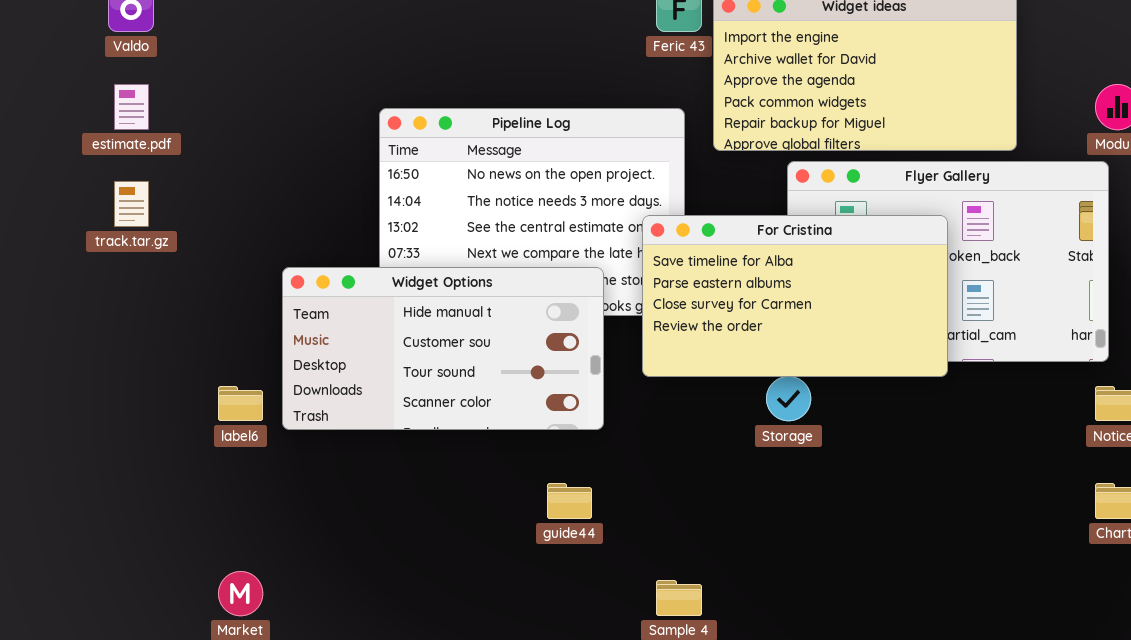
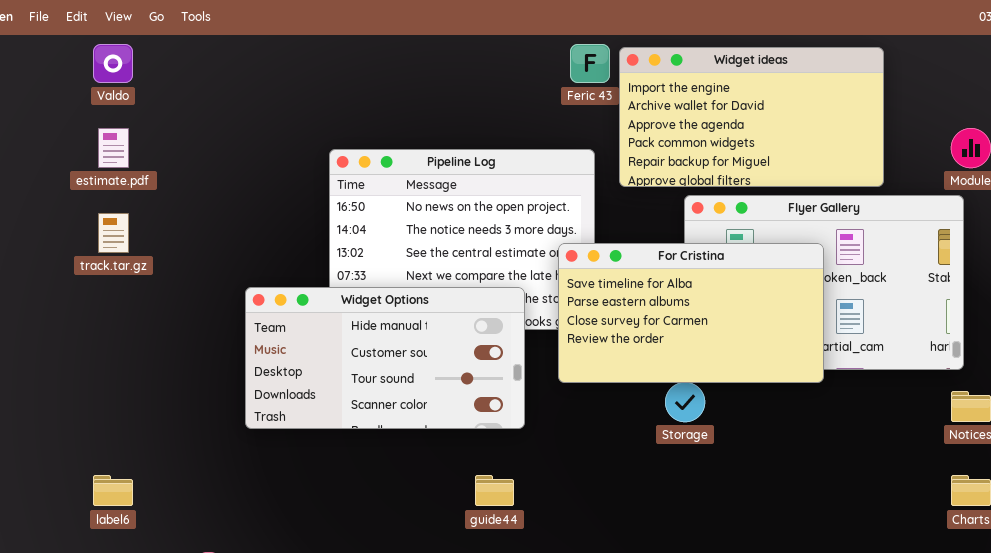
label6: [218,386,263,421] -> [93,475,133,506], moved

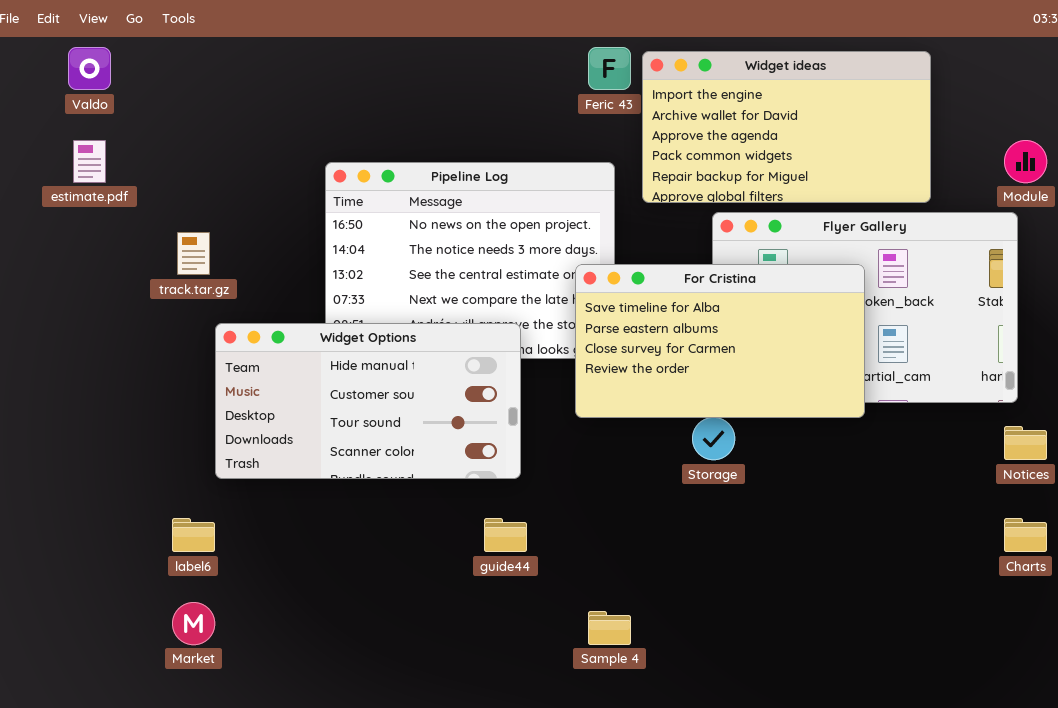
track.tar.gz: [98,213,129,253] -> [177,232,210,275], moved
Widget Options: [245,287,525,429] -> [215,323,521,479], moved
label6: [93,475,133,506] -> [172,518,215,552], moved

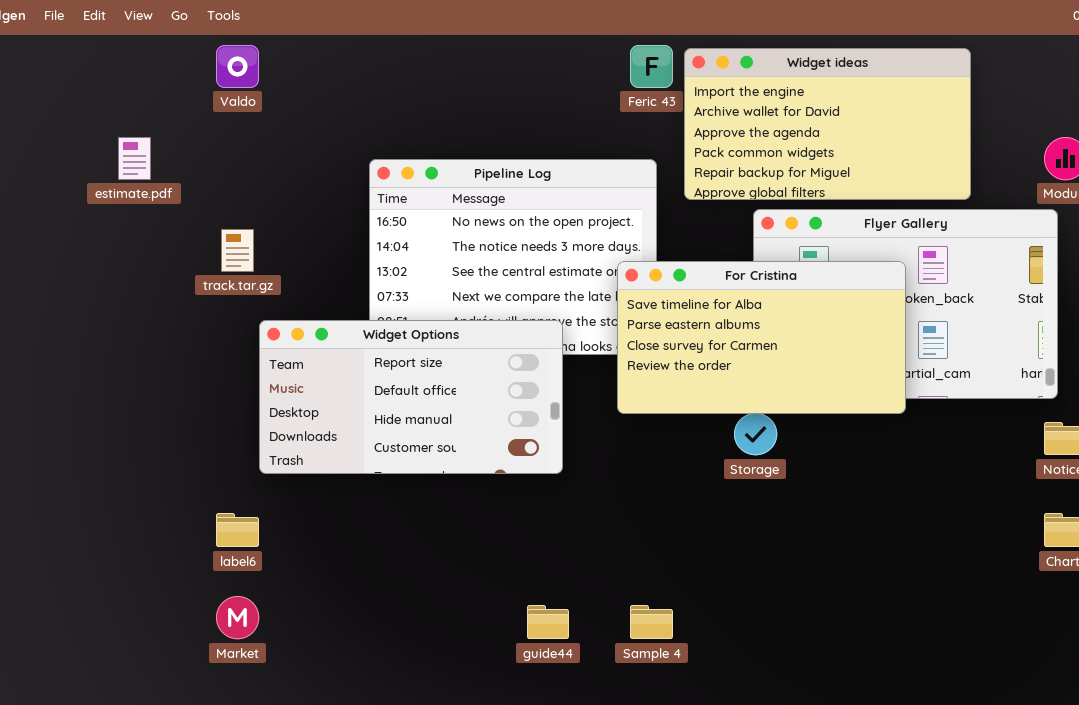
Valdo: [68,47,111,90] -> [216,45,259,88], moved
Widget Options: [215,323,521,479] -> [259,320,563,474], scrolled up 2 rows
guide44: [484,518,527,552] -> [527,605,569,639], moved

